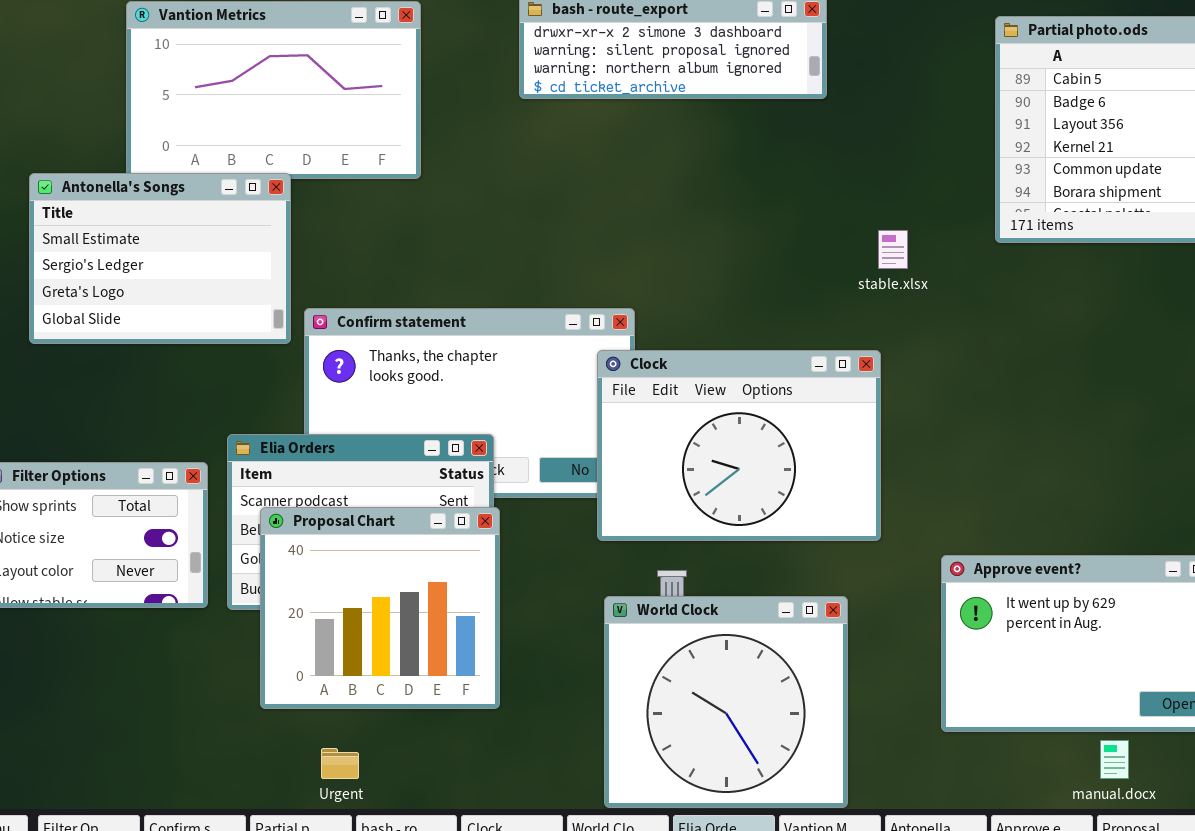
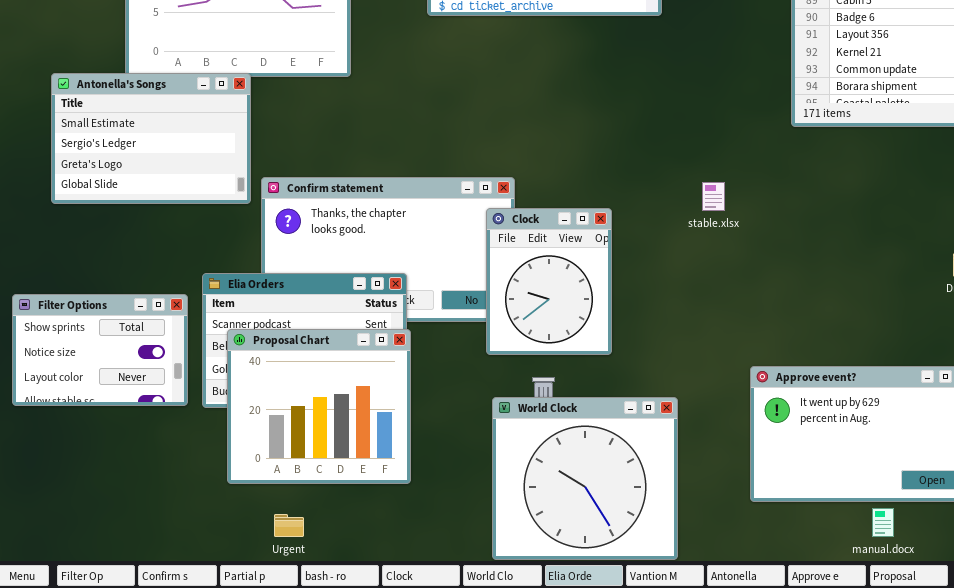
stable.xlsx: [878,230,908,269] -> [702,182,725,211], moved
Clock: [597,350,881,541] -> [486,208,612,355], resized

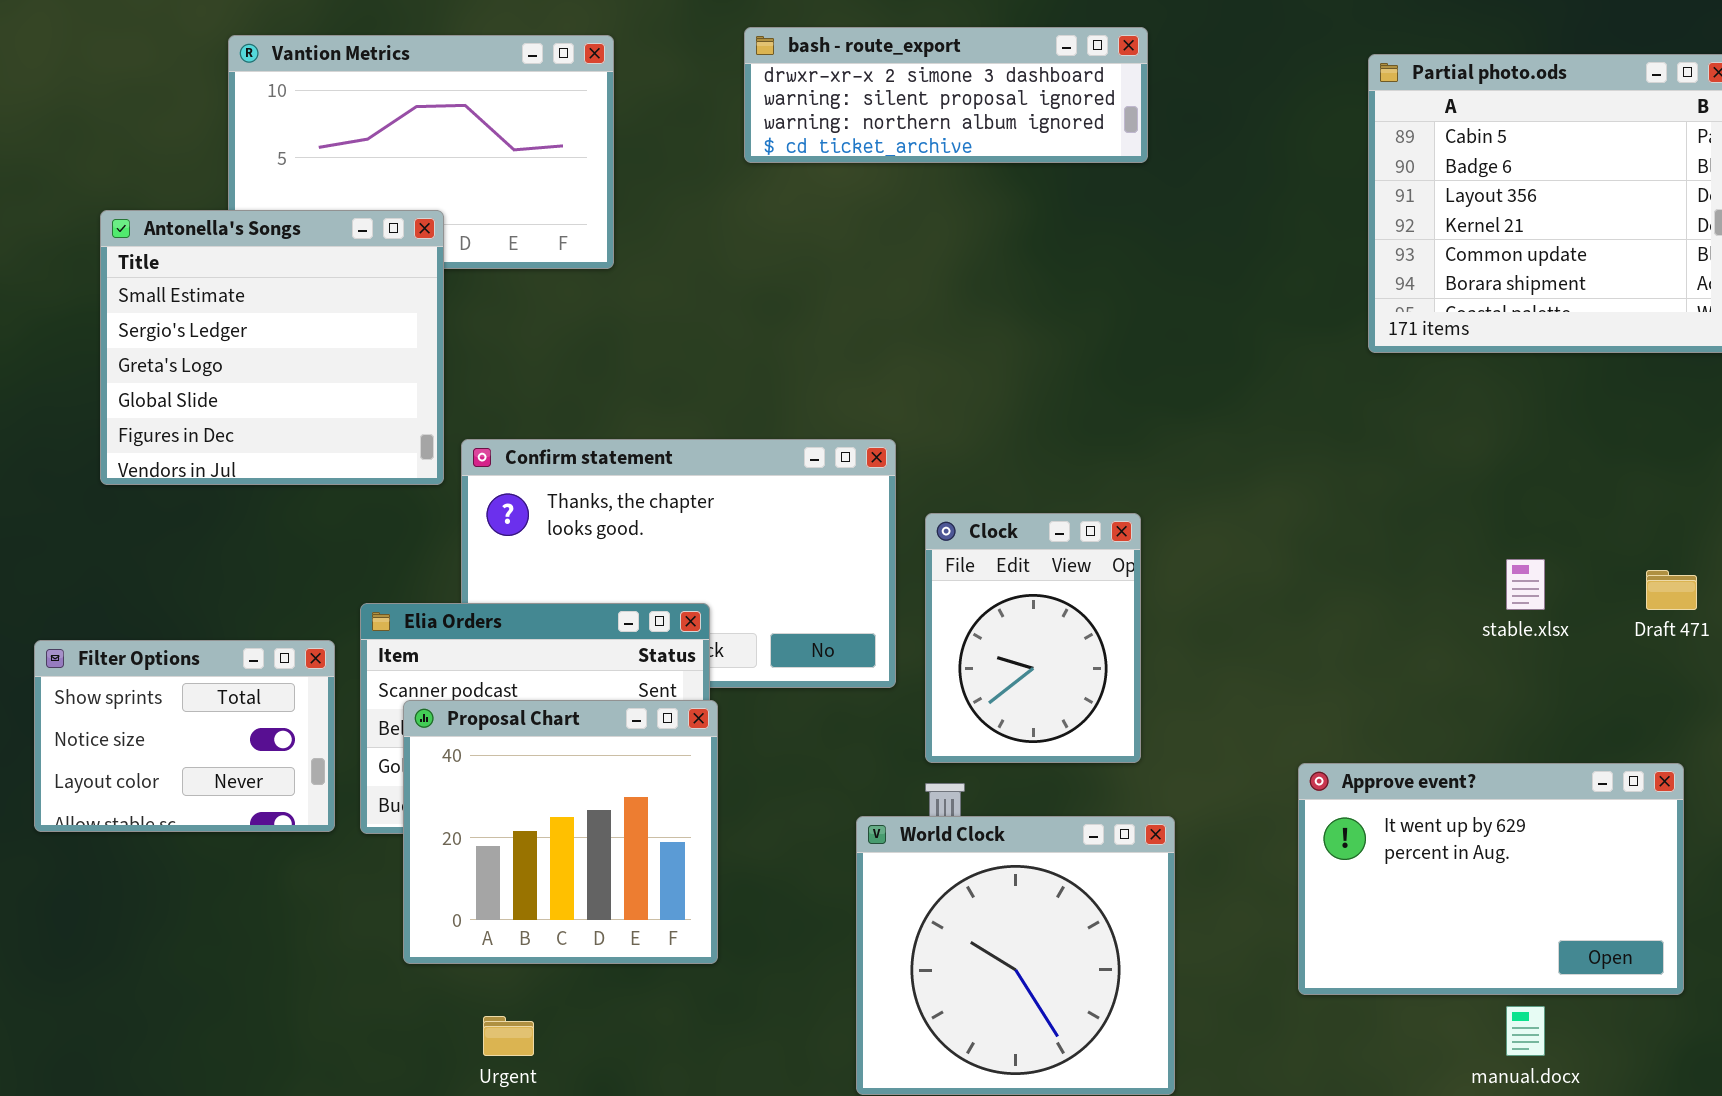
Antonella's Songs: [51,73,251,204] -> [100,210,444,485], resized
stable.xlsx: [702,182,725,211] -> [1506,559,1545,610], moved
Clock: [486,208,612,355] -> [925,513,1141,763], moved

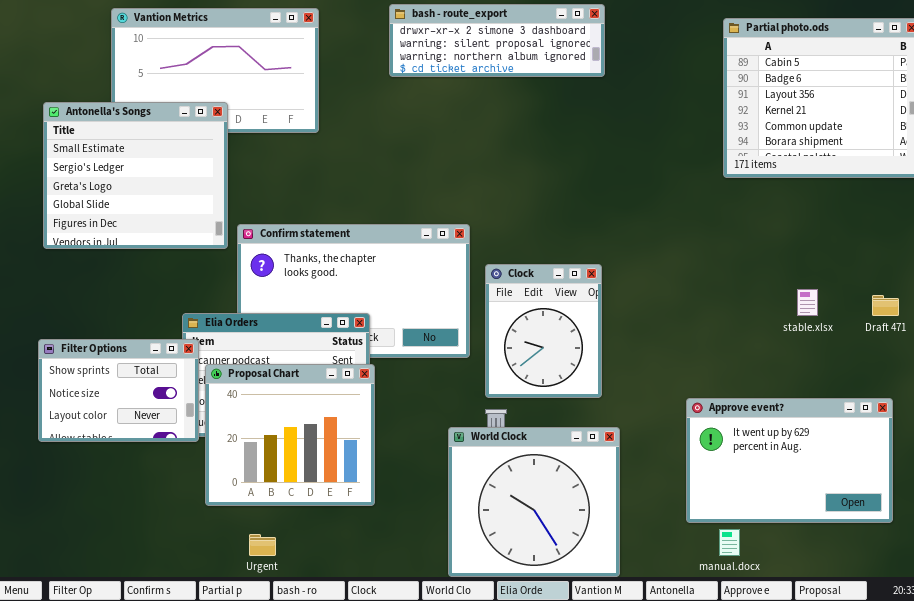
Filter Options: [34,640,335,832] -> [38,339,199,442], moved
manual.docx: [1506,1006,1545,1056] -> [719,529,740,556], moved

